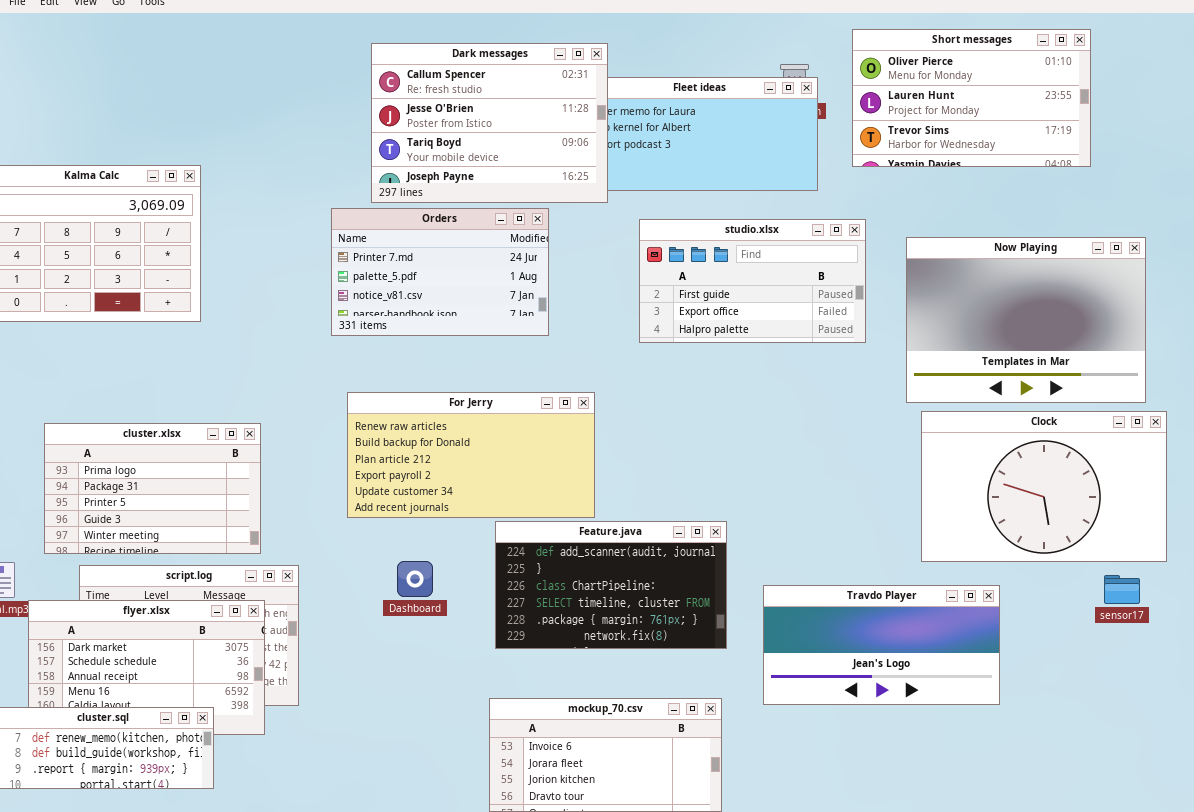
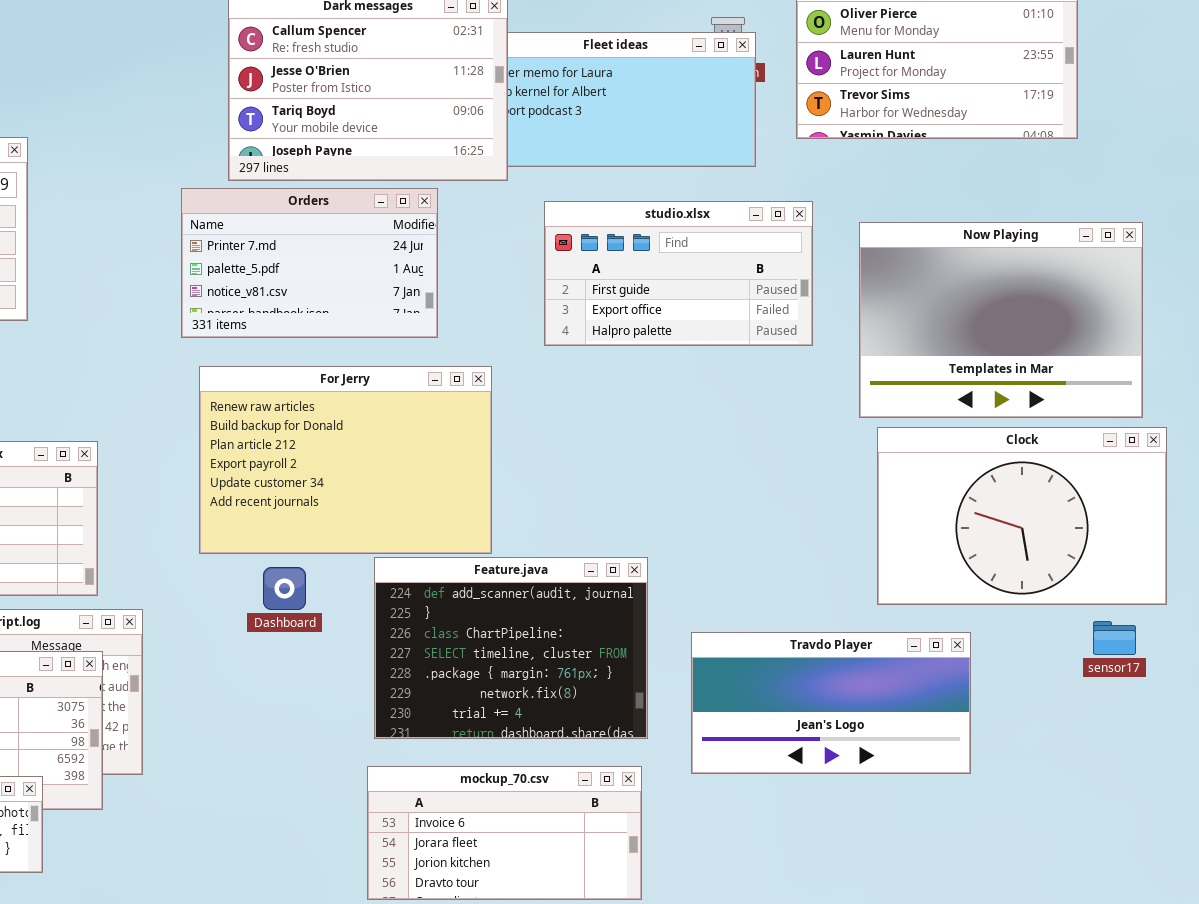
For Jerry: [347,392,595,518] -> [199,366,492,554], resized
Feature.java: [495,521,727,649] -> [374,557,648,739], resized
Dashboard: [397,561,433,597] -> [263,567,306,610], moved

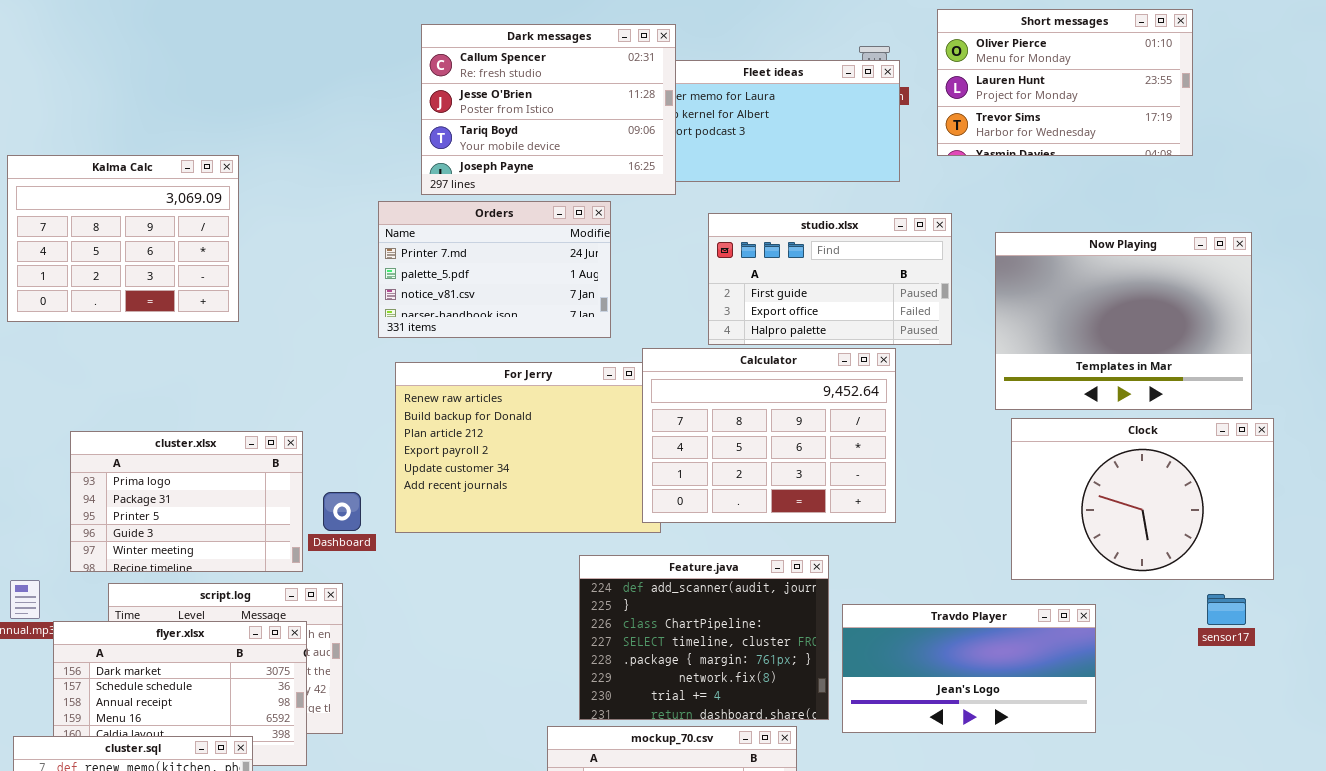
Calculator: none -> [642,348,896,523], opened
Feature.java: [374,557,648,739] -> [579,555,829,720], moved
Dashboard: [263,567,306,610] -> [323,492,361,531], moved

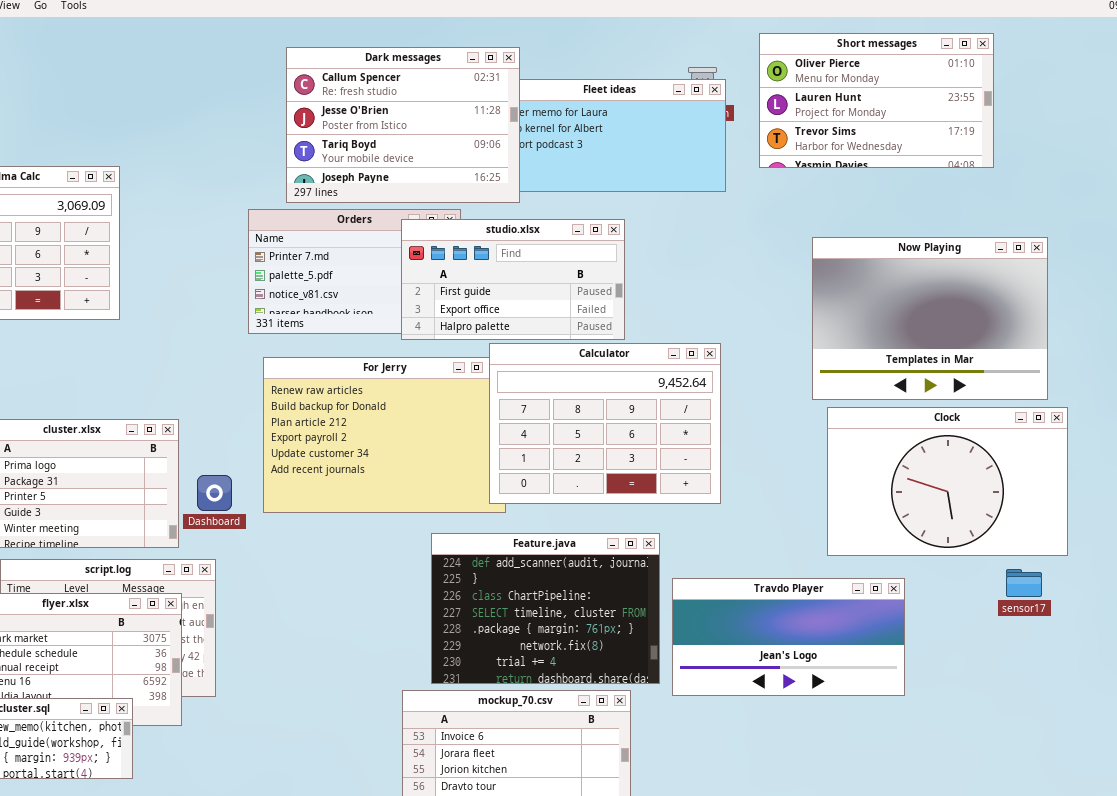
studio.xlsx: [708,213,952,345] -> [401,219,625,340], moved

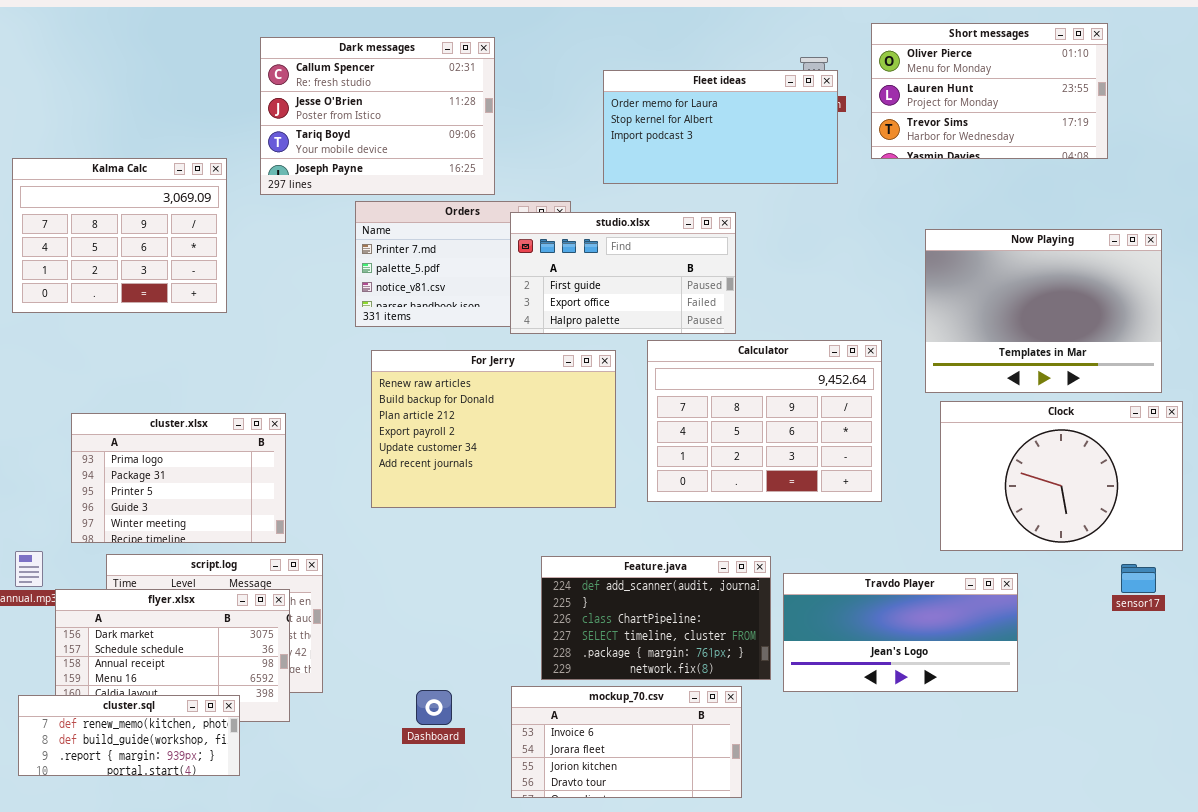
Dark messages: [286,47,520,203] -> [260,37,495,195], moved
Calculator: [489,343,721,504] -> [647,340,882,502], moved
Dashboard: [197,475,232,511] -> [416,690,452,725], moved
Feature.java: [431,533,660,684] -> [541,556,771,680], resized

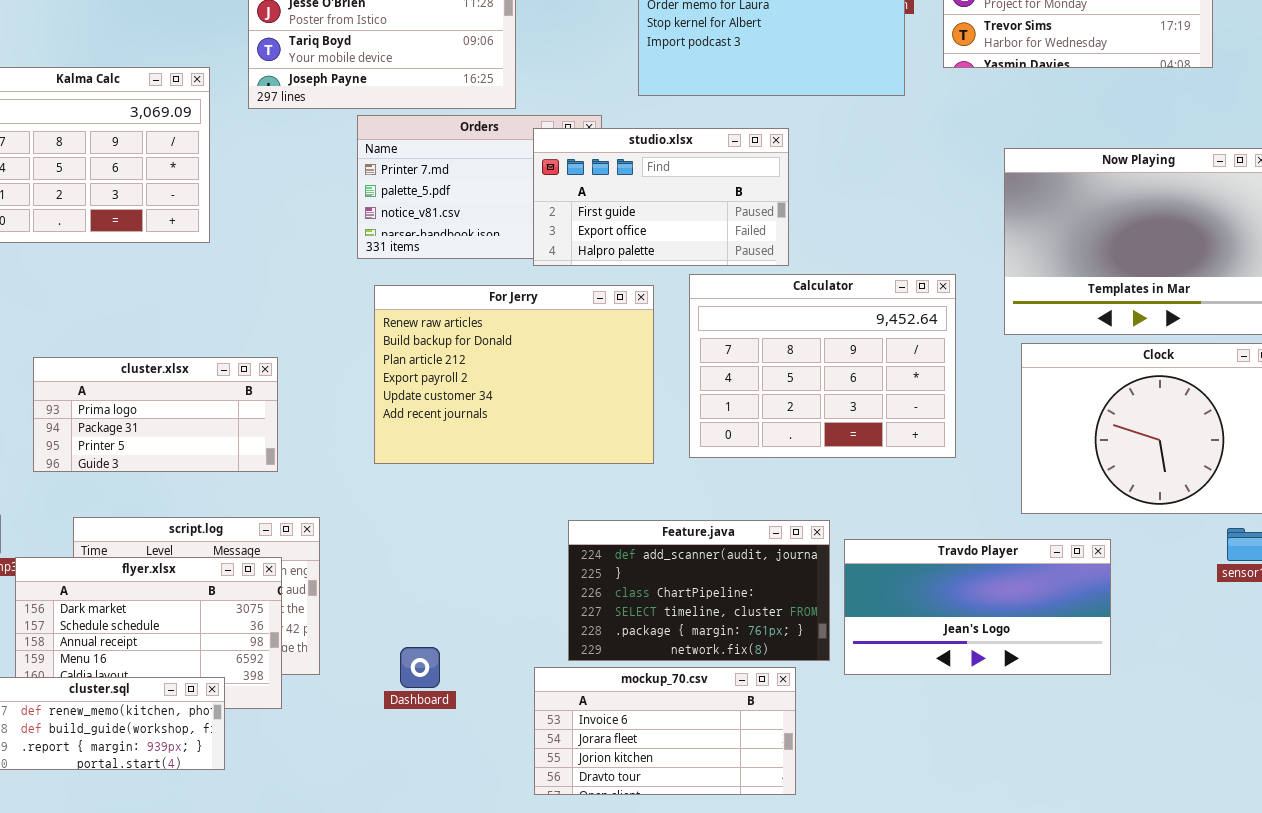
cluster.xlsx: [71,413,286,543] -> [33,357,278,472], resized
Dashboard: [416,690,452,725] -> [400,647,440,688], moved

